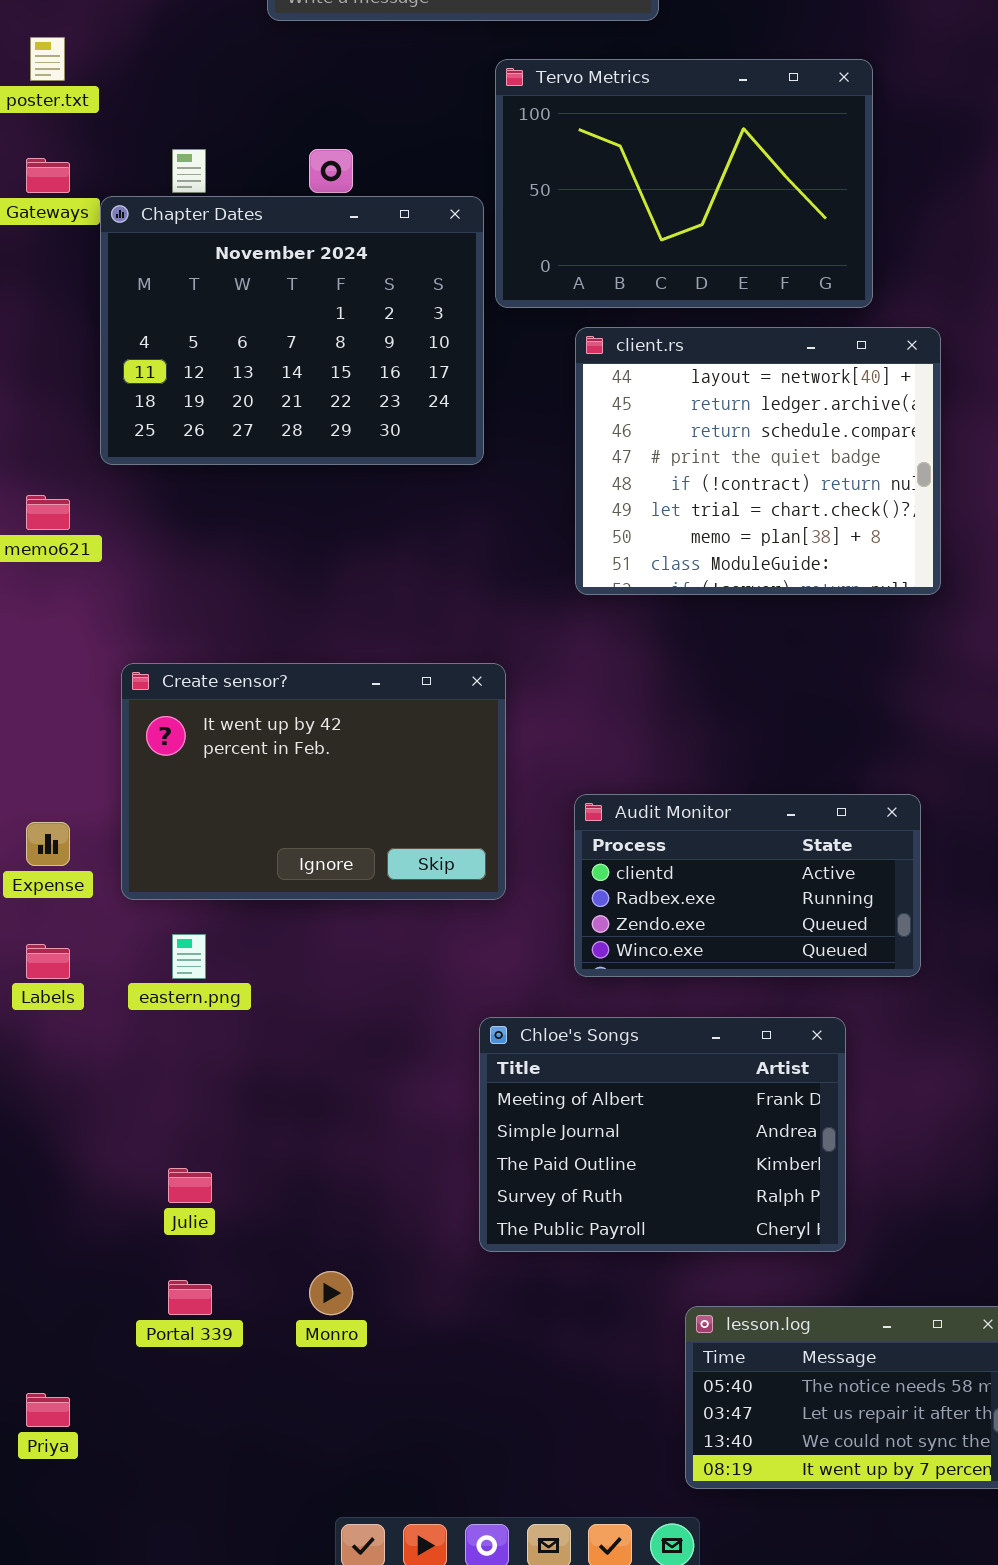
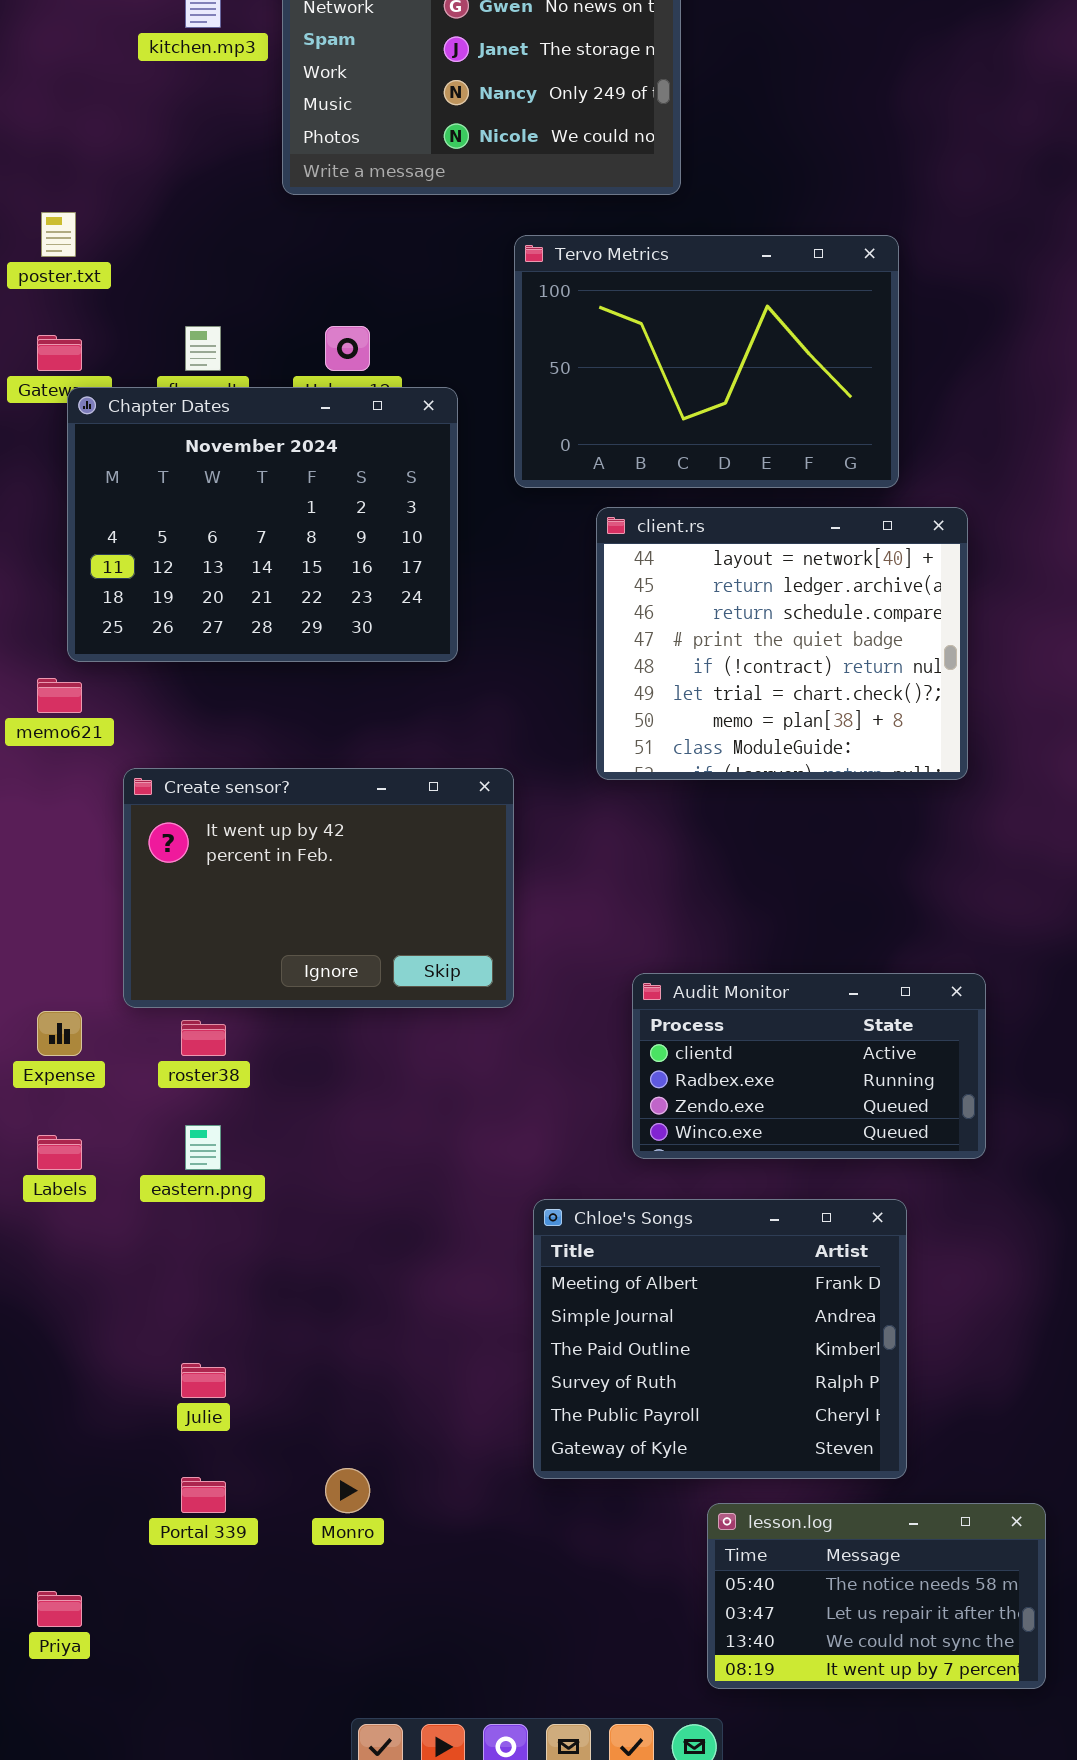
Chapter Dates: [100,196,484,465] -> [67,387,458,662], moved
Create sensor?: [121,663,506,900] -> [123,768,514,1008], moved
Audit Monitor: [574,794,921,977] -> [632,973,986,1159], moved
Chloe's Songs: [479,1017,846,1252] -> [533,1199,907,1479], moved, resized

